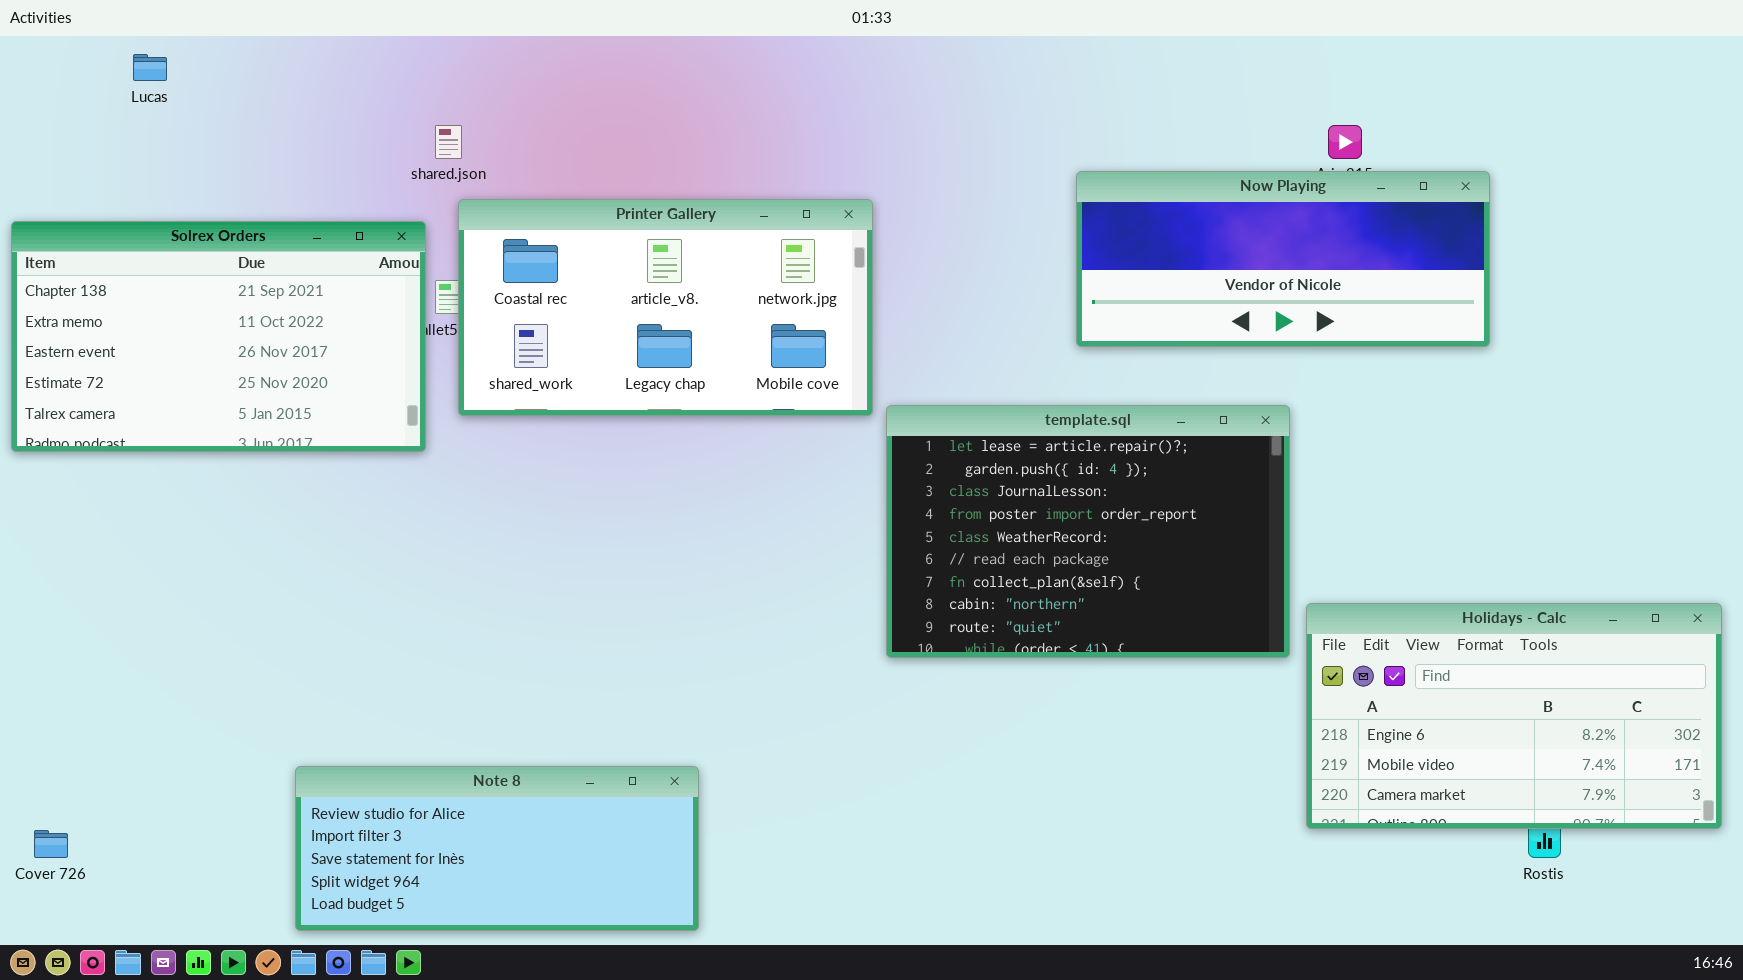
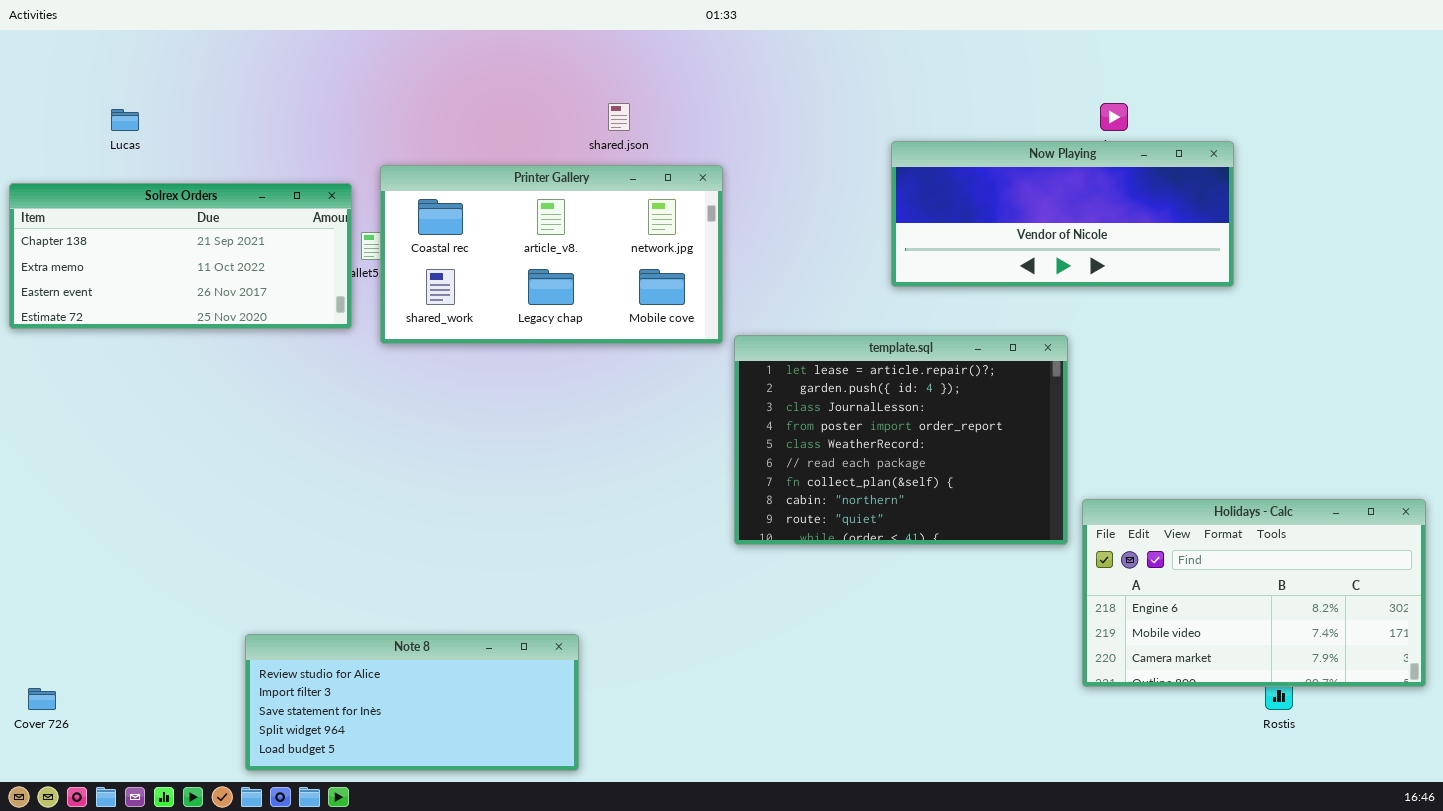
Lucas: [133,54,167,81] -> [111,109,139,131], moved
shared.json: [435,125,462,159] -> [608,103,630,131], moved
Solrex Orders: [11,221,426,452] -> [9,183,352,329], resized

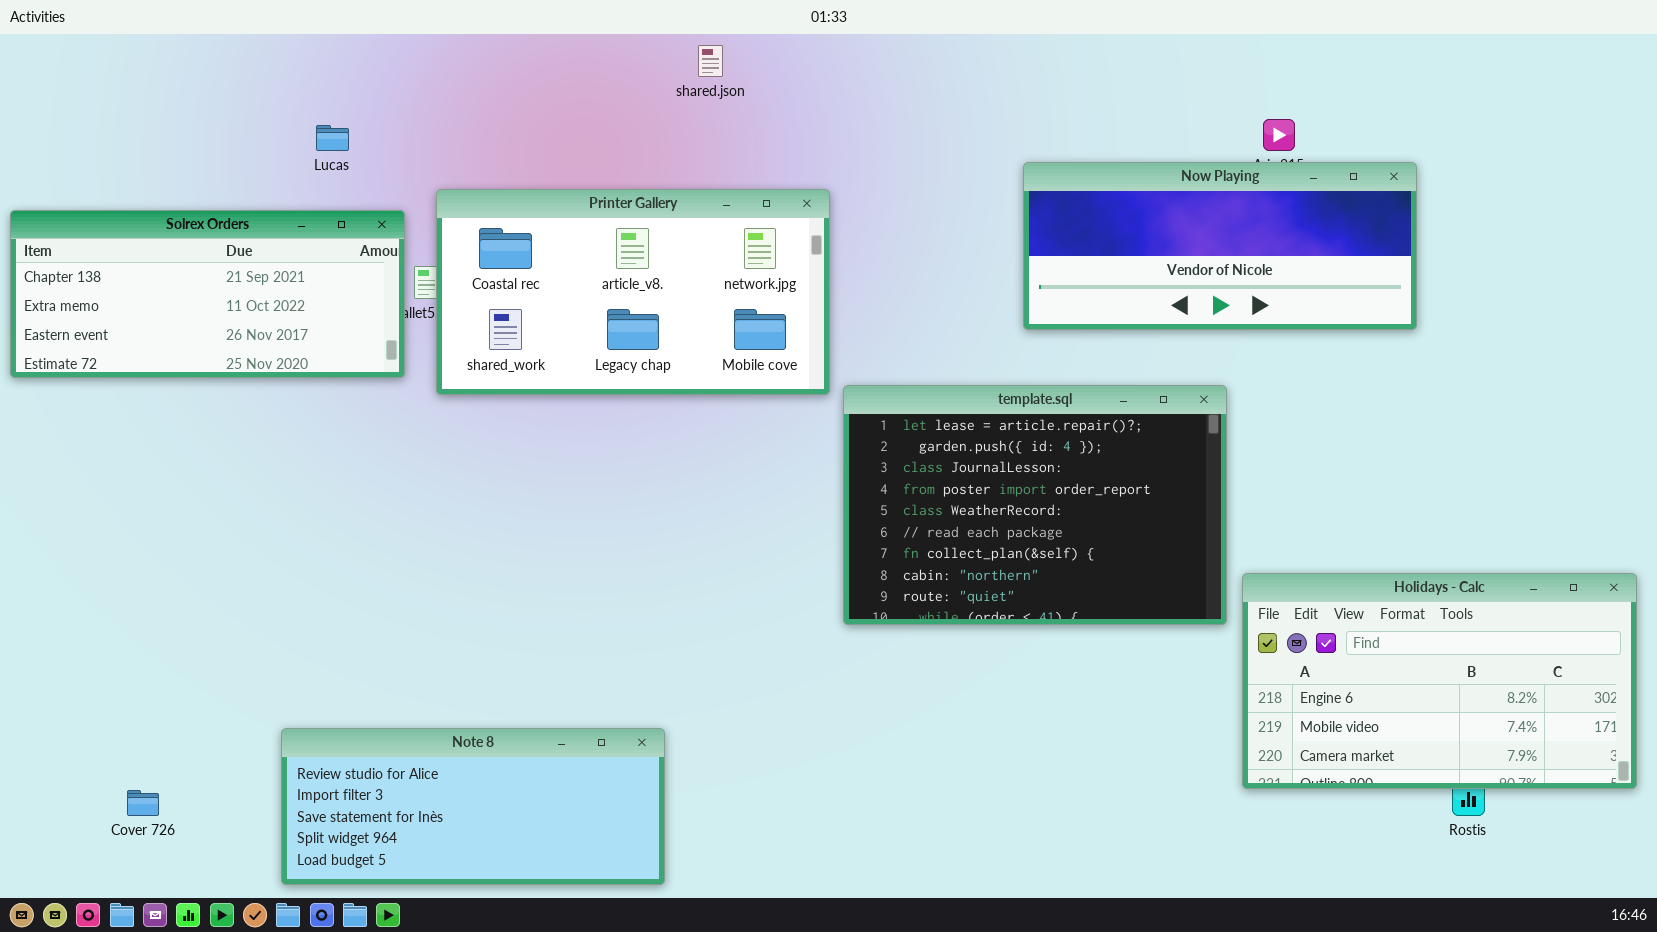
shared.json: [608,103,630,131] -> [698,45,723,77], moved
Lucas: [111,109,139,131] -> [316,125,349,151], moved
Cover 726: [28,688,56,710] -> [127,790,159,816], moved

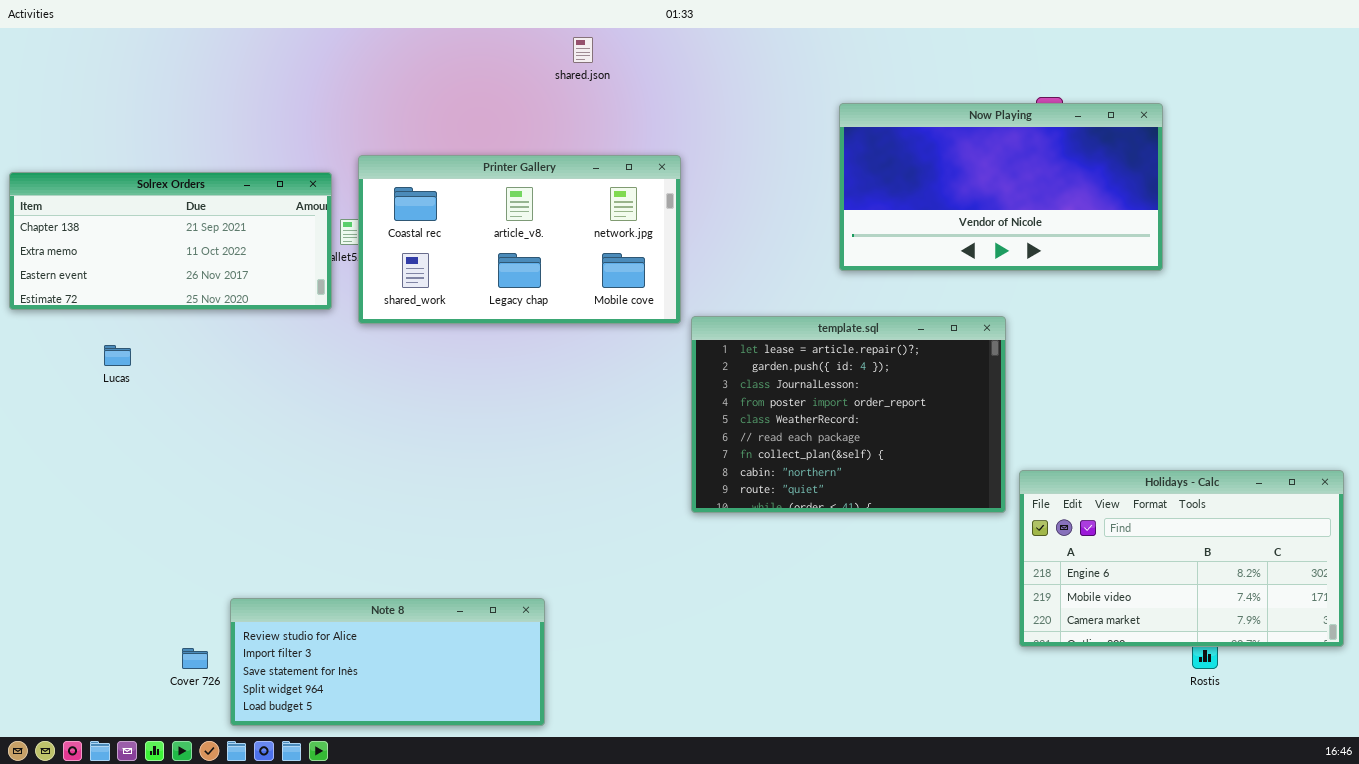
Lucas: [316,125,349,151] -> [104,345,131,366], moved
Now Playing: [1023,162,1417,330] -> [839,103,1163,271], resized
Cover 726: [127,790,159,816] -> [182,648,208,669], moved

